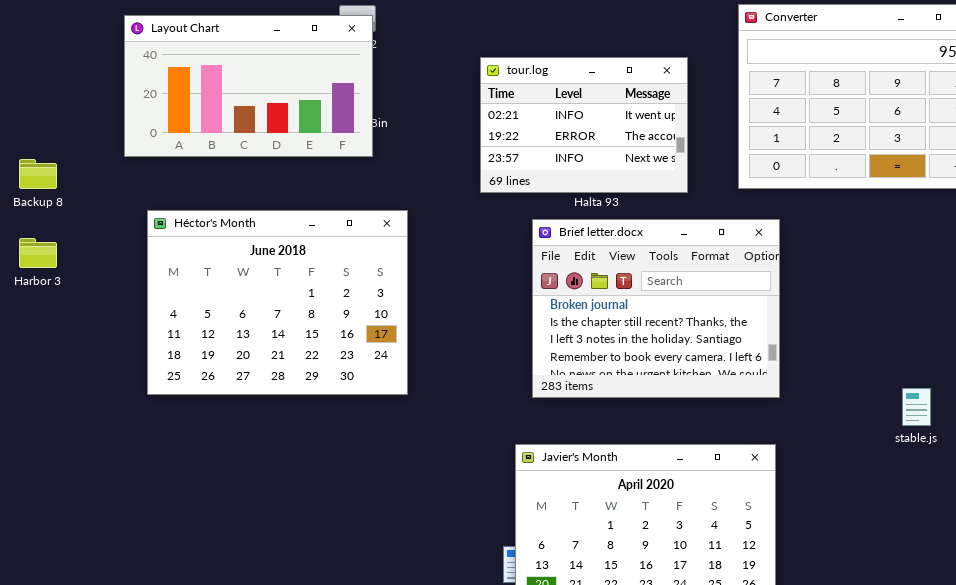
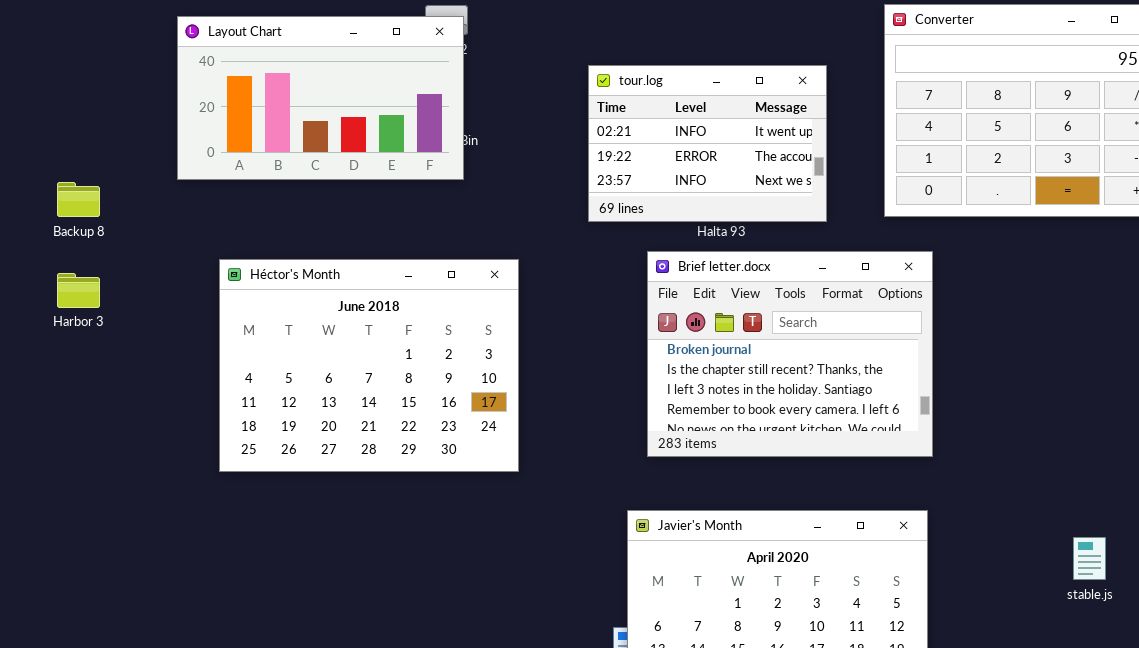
Héctor's Month: [147,210,408,395] -> [219,259,519,472], moved
stable.js: [902,388,931,426] -> [1073,537,1106,580], moved

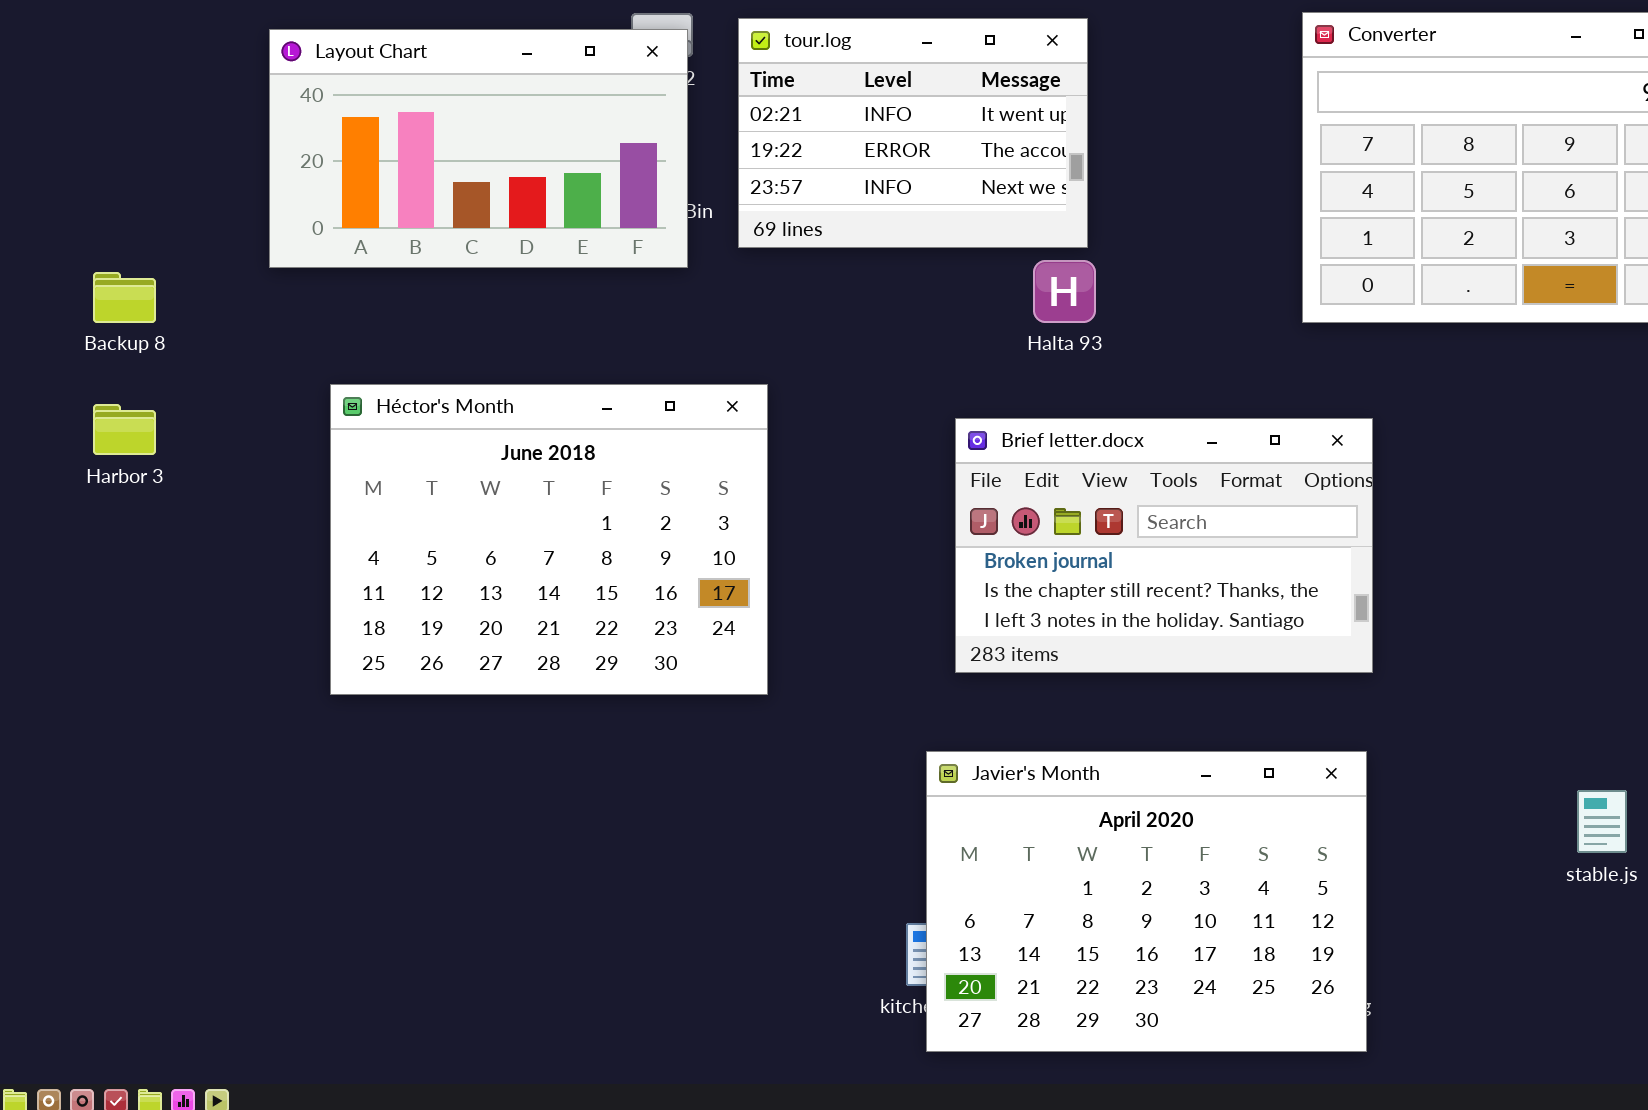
tour.log: [588,65,827,222] -> [738,18,1088,248], moved
Brief letter.docx: [647,251,933,457] -> [955,418,1373,673], resized

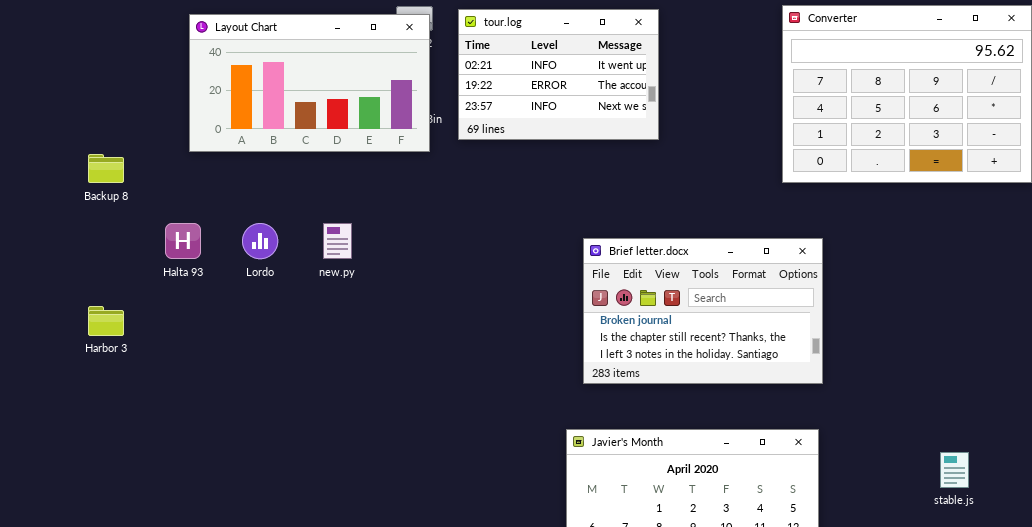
Halta 93: [1033,260,1096,323] -> [165,223,201,259], moved
Héctor's Month: [330,384,768,695] -> none, closed
Harbor 3: [93,404,156,455] -> [88,306,124,336], moved

